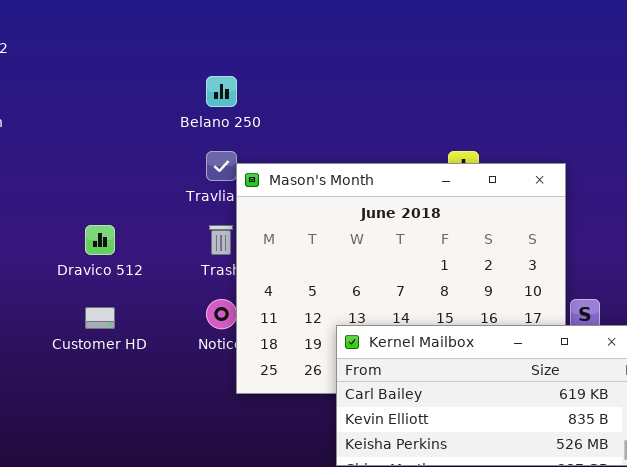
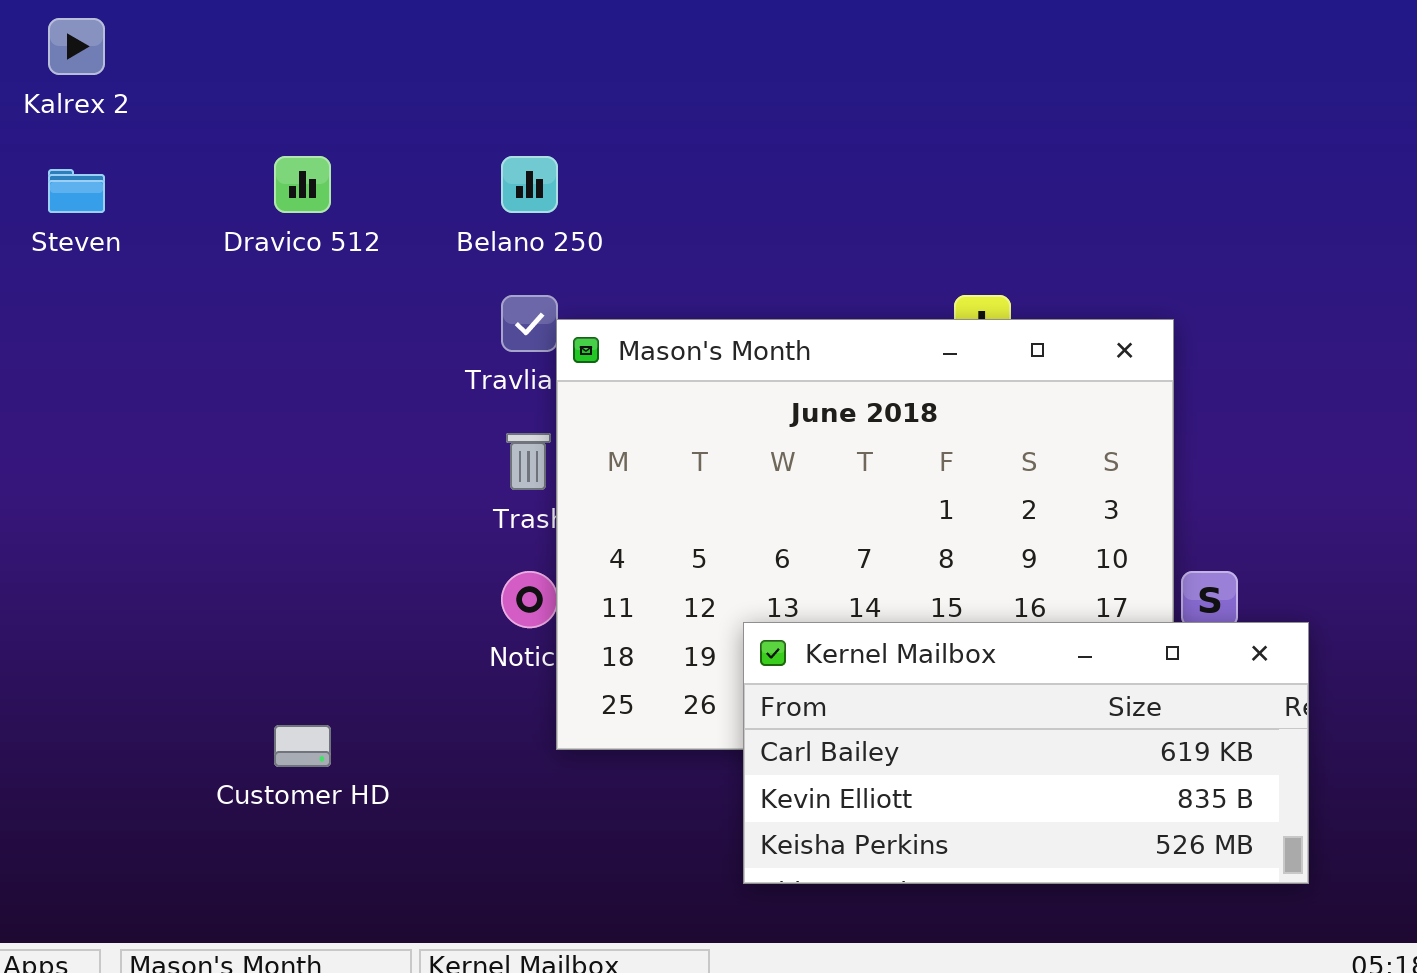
Dravico 512: [85,225,115,255] -> [274,156,331,213], moved
Customer HD: [85,307,115,329] -> [274,725,331,767], moved

